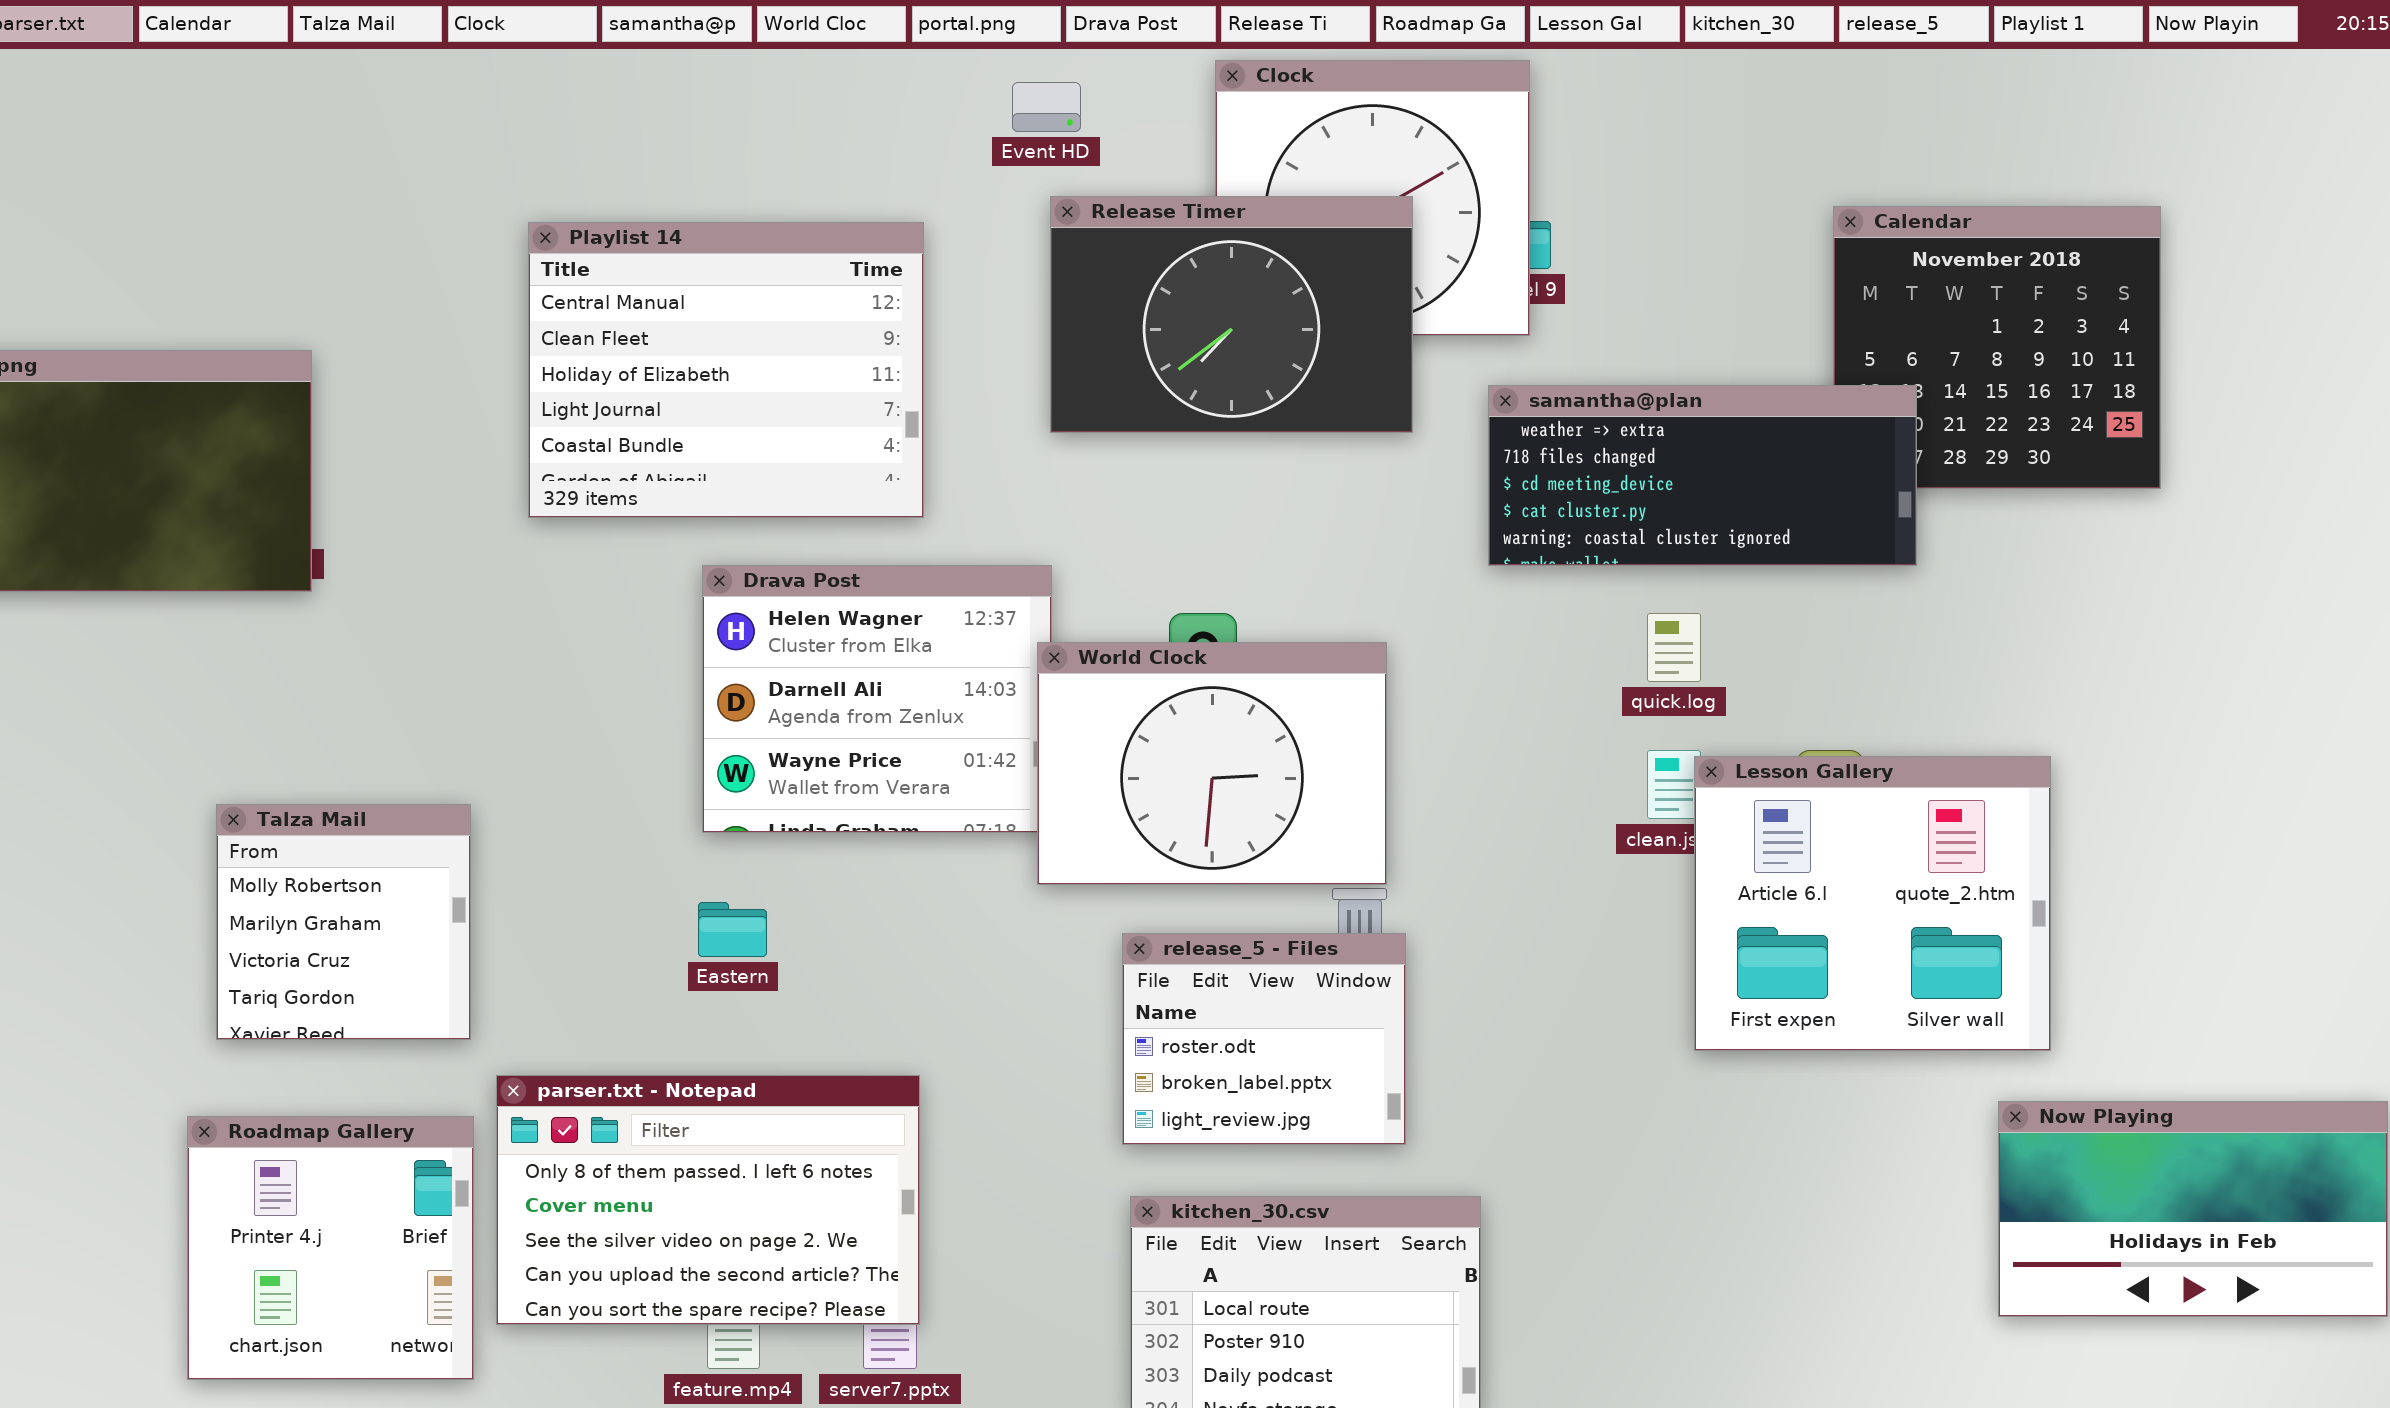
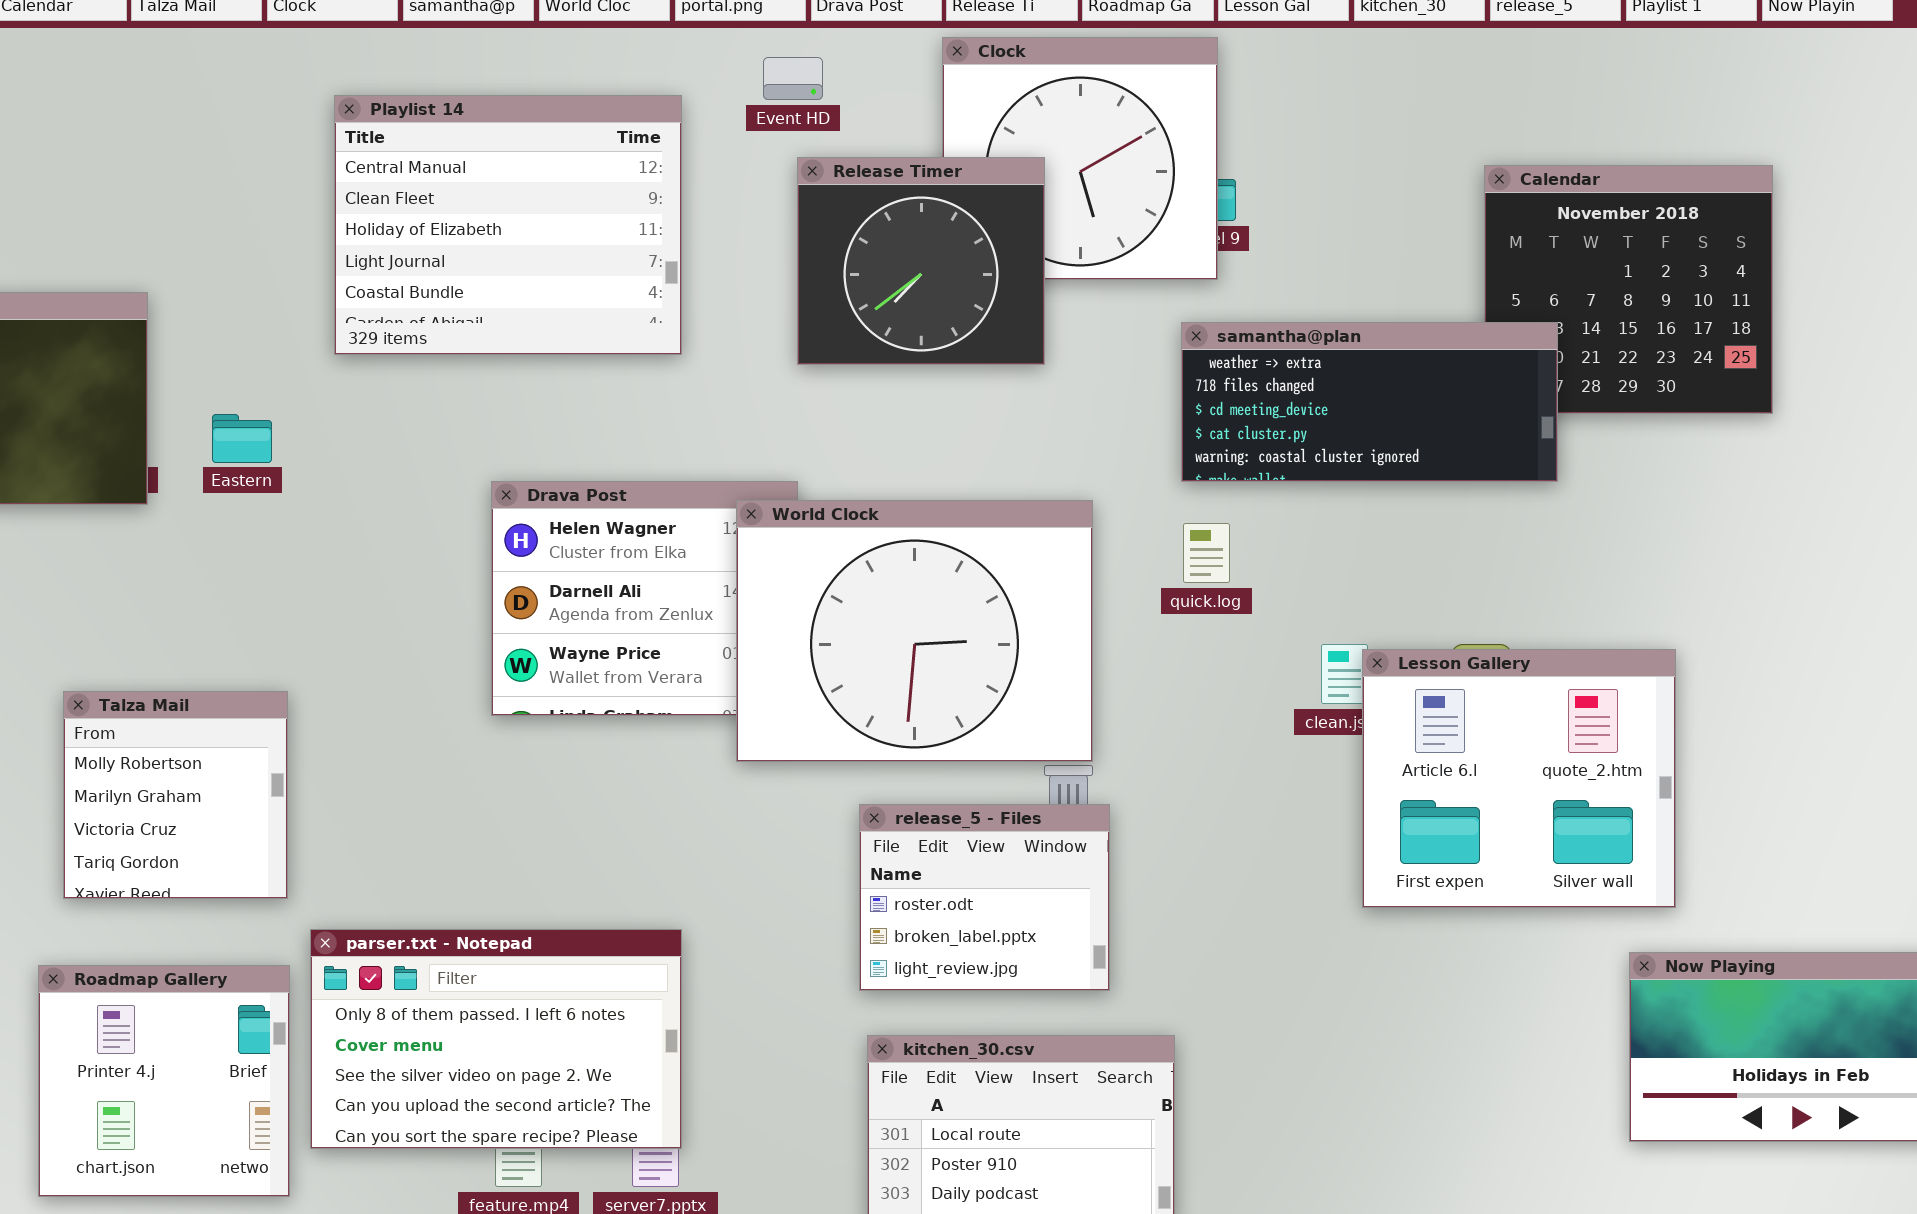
Release Timer: [1050,196,1413,433] -> [797,157,1045,365], resized
Playlist 14: [528,222,924,518] -> [334,95,682,355], moved
quick.log: [1647,613,1701,682] -> [1183,523,1230,583], moved
World Clock: [1037,642,1387,885] -> [736,500,1093,762], resized
Eastern: [698,902,767,957] -> [212,414,272,463], moved

